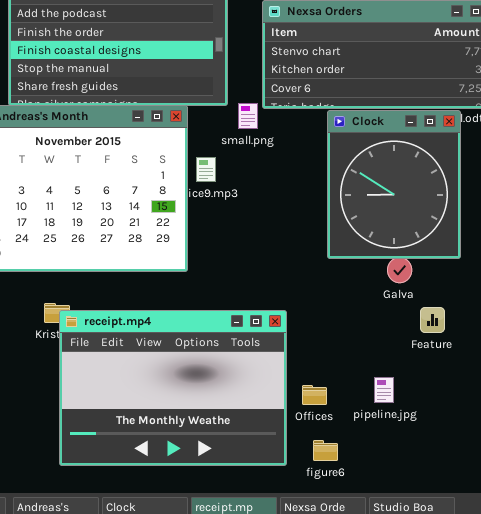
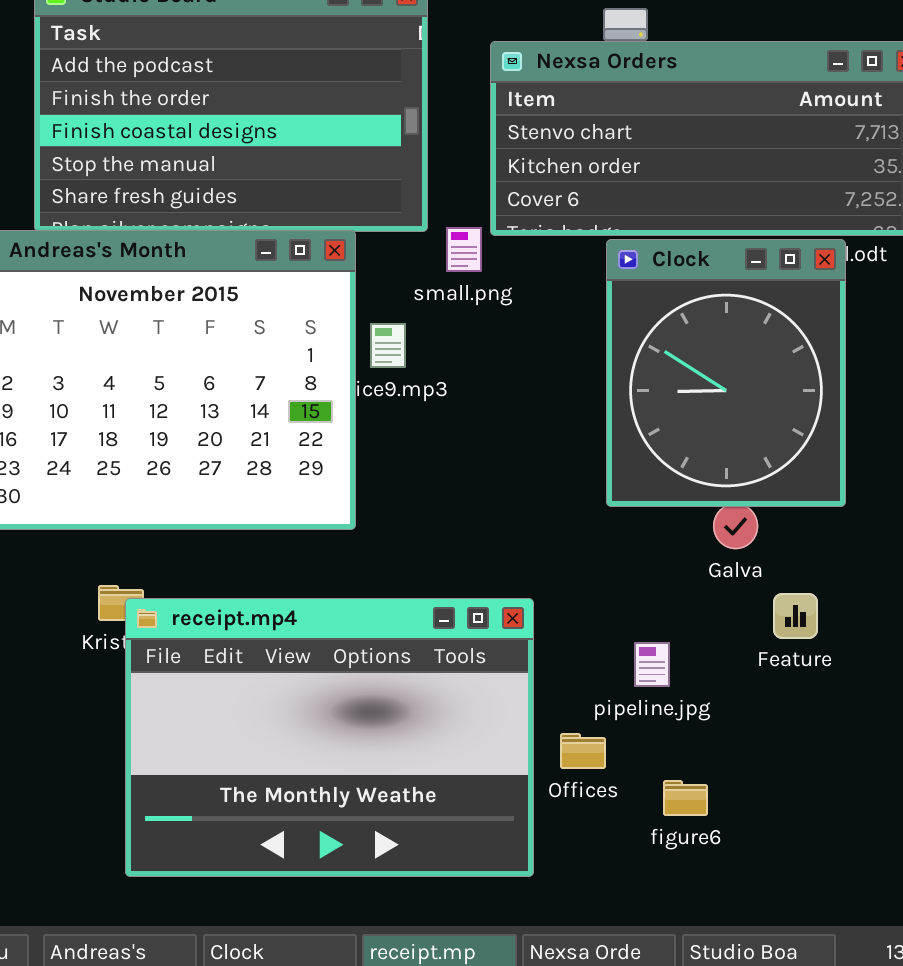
pipeline.jpg: [374,377,394,403] -> [634,642,670,687], moved
figure6: [313,440,338,461] -> [663,780,708,816], moved

